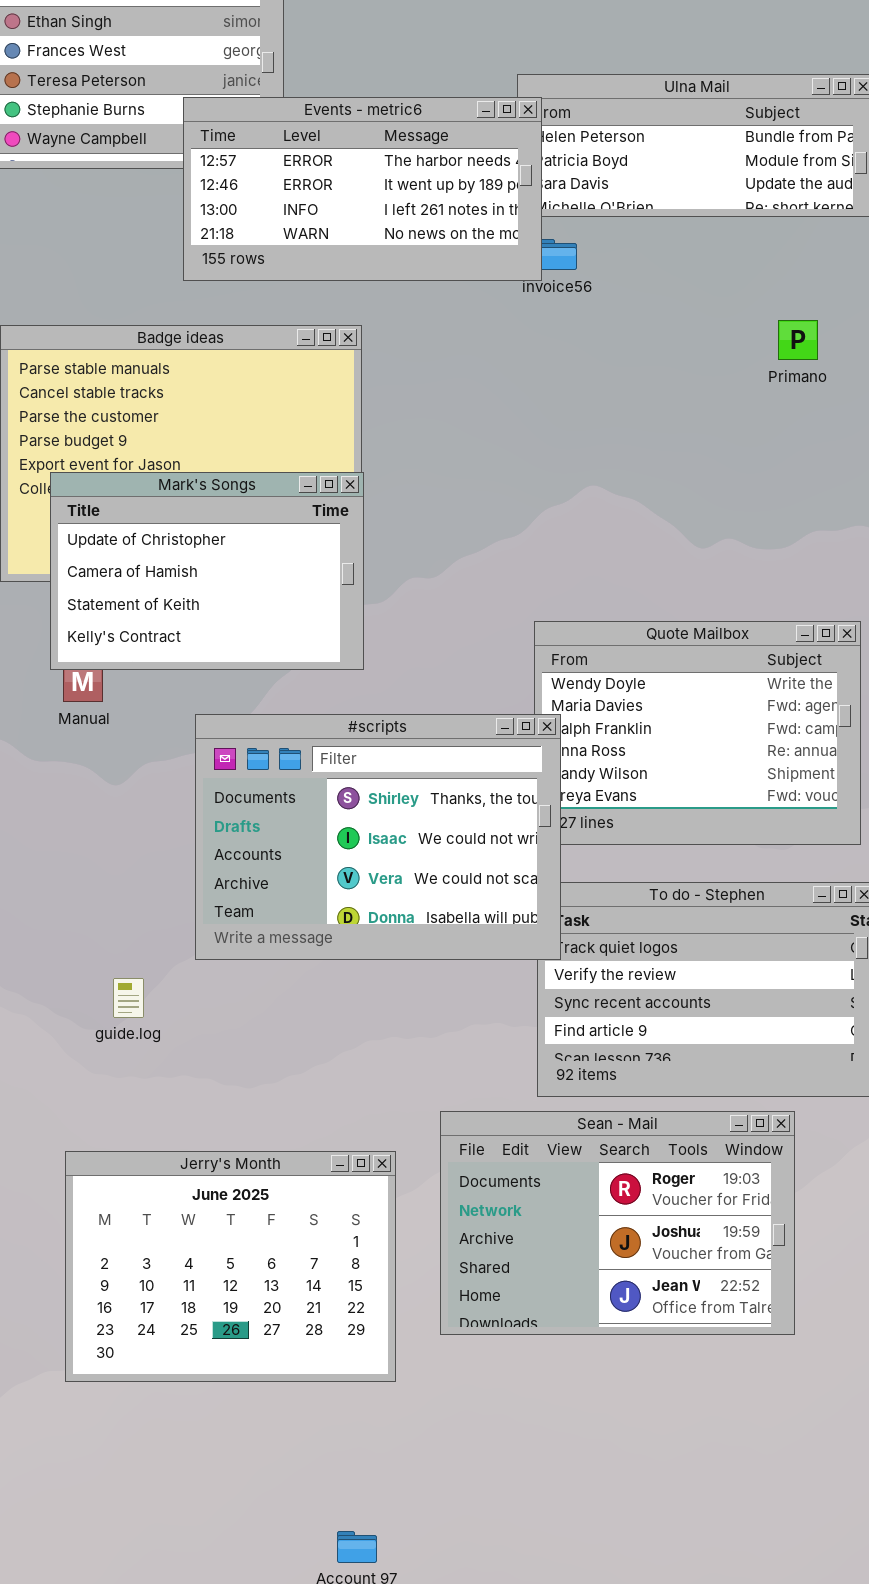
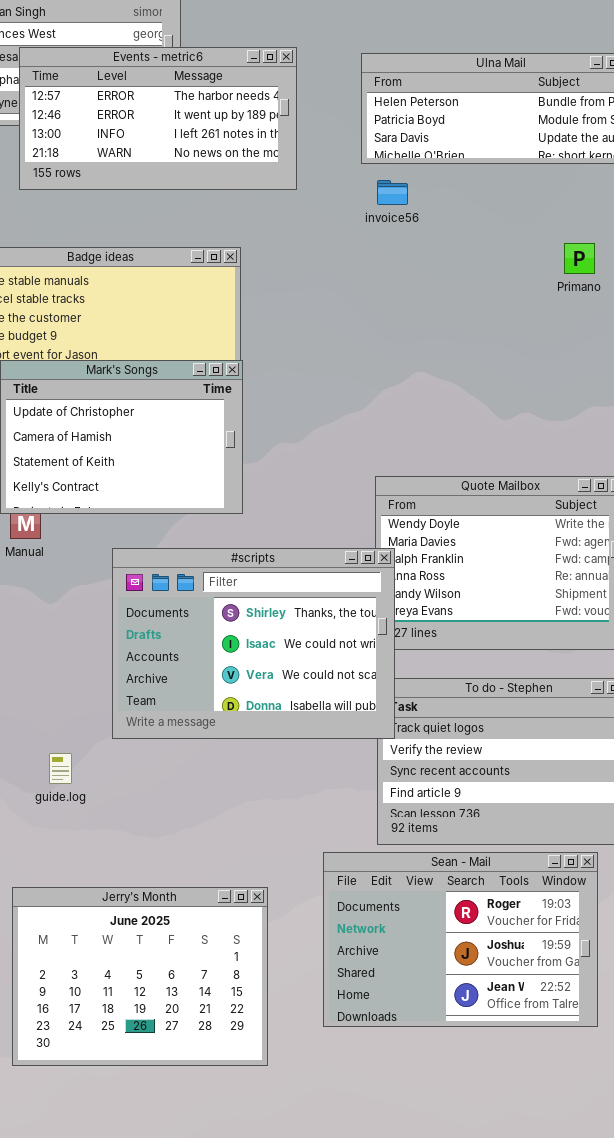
Events - metric6: [183,97,542,281] -> [19,47,297,190], moved
Sean - Mail: [440,1111,795,1335] -> [323,852,598,1027], moved

